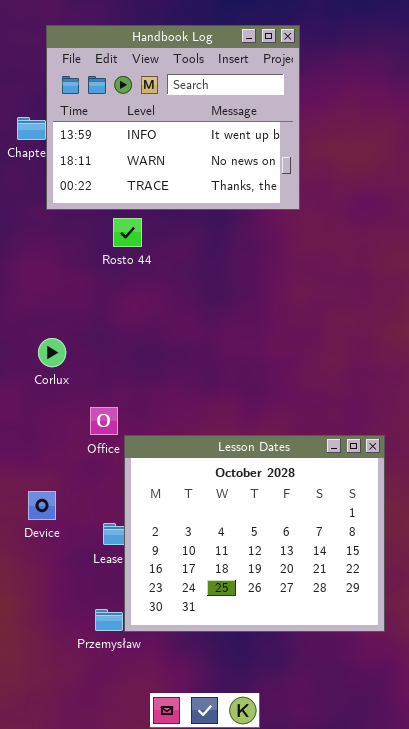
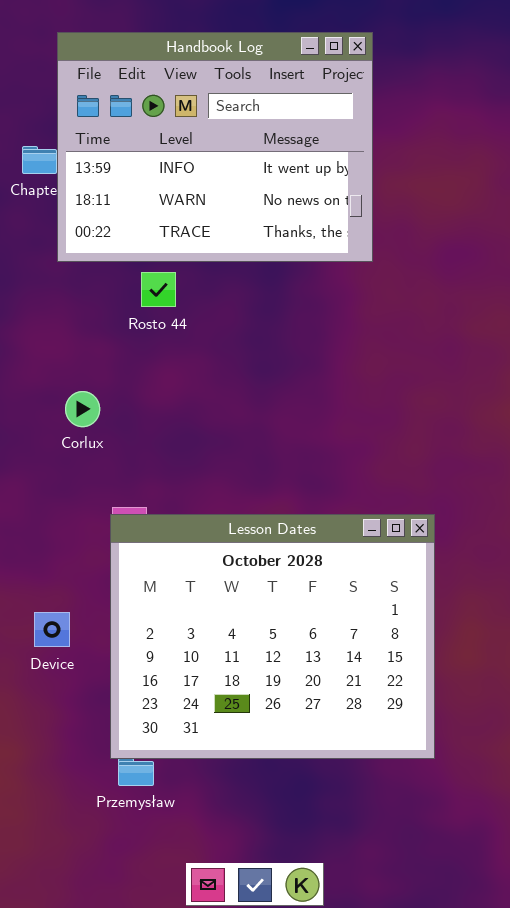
Corlux: [38,338,66,367] -> [65,391,100,427], moved
Lesson Dates: [124,435,385,632] -> [110,514,435,759], moved

